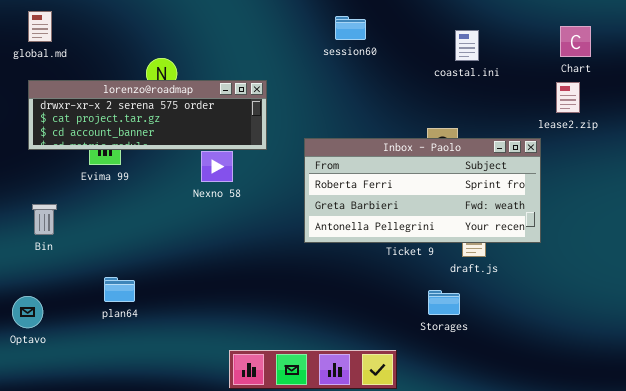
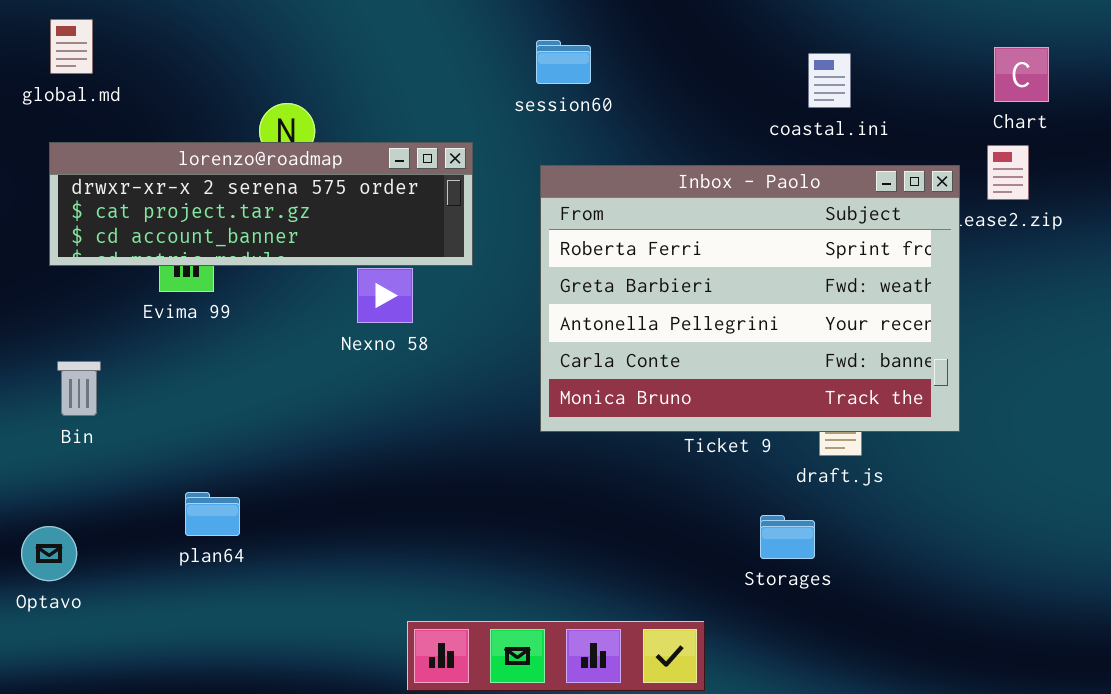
session60: [335,16,366,40] -> [536,40,591,84], moved
Inbox - Paolo: [304,138,541,243] -> [540,165,960,432], resized

